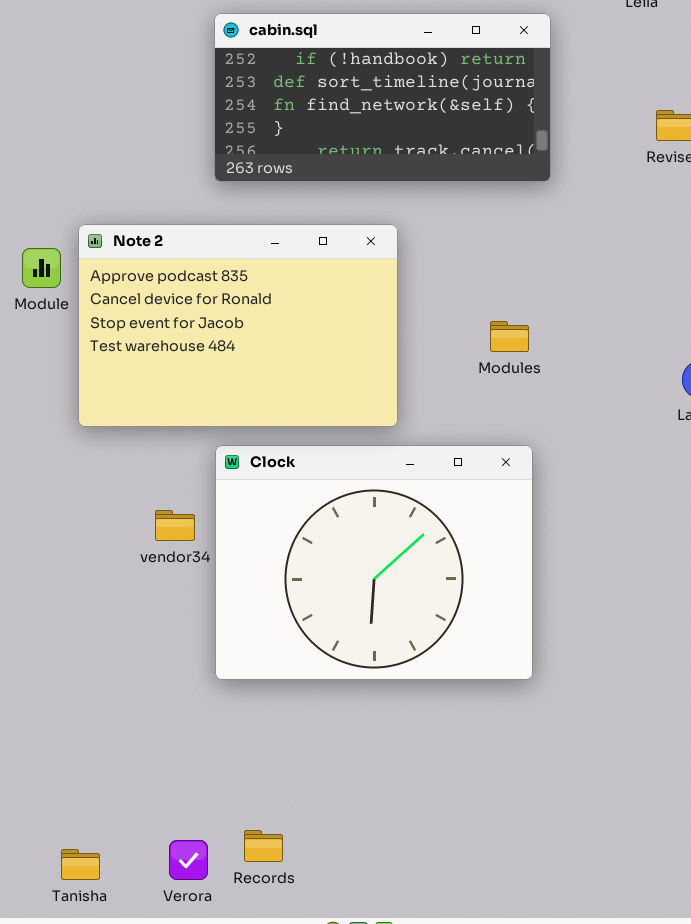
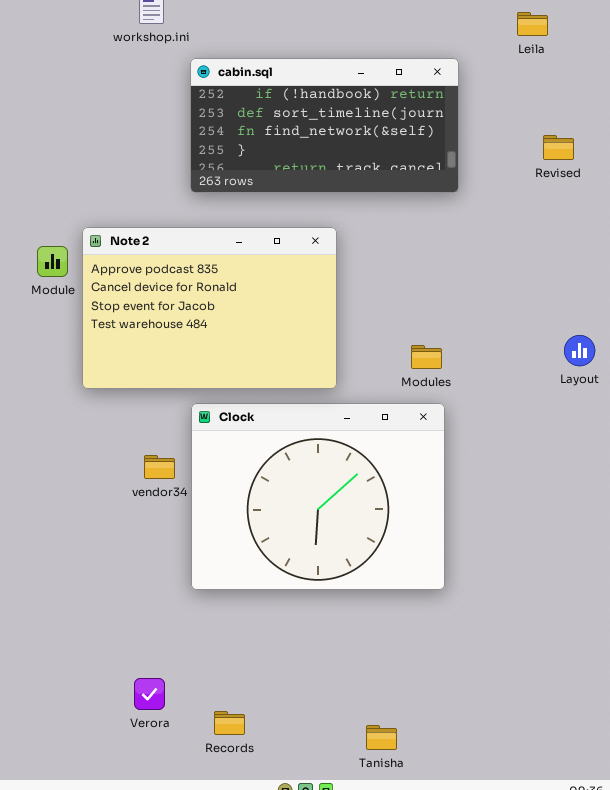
Modules: [490,321,529,352] -> [411,345,442,369], moved
Verora: [169,840,208,880] -> [134,678,165,710], moved
Tanisha: [61,849,100,880] -> [366,725,397,750], moved

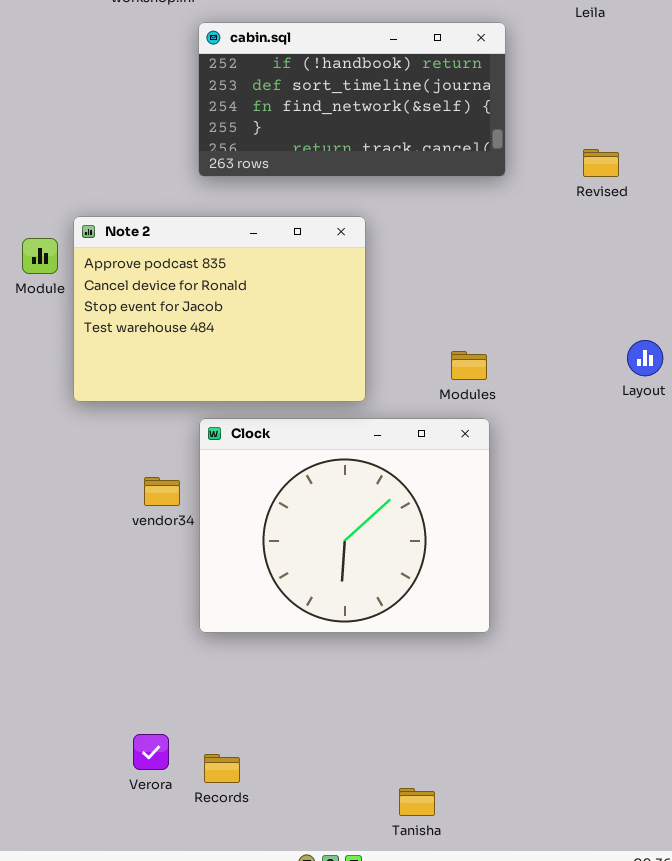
Revised: [543,135,574,160] -> [583,149,619,177], moved
Records: [214,711,245,735] -> [204,754,240,783], moved

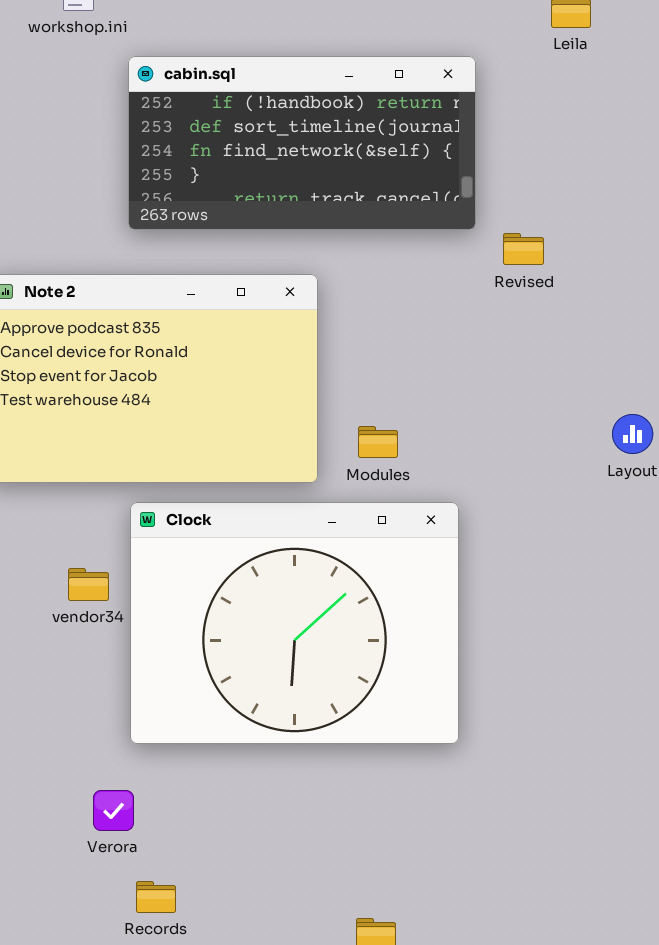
Revised: [583,149,619,177] -> [503,233,544,265], moved
Modules: [451,351,487,380] -> [358,426,398,458], moved
Verora: [133,734,169,770] -> [93,790,134,831], moved

